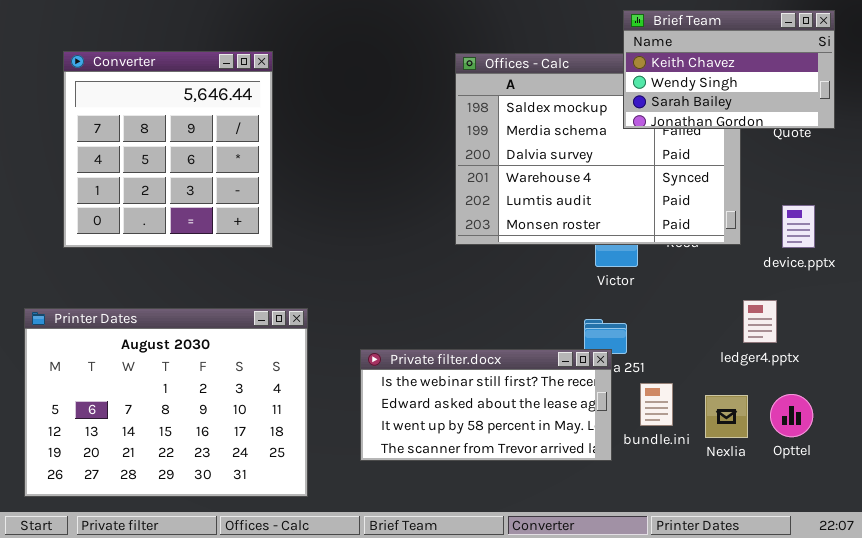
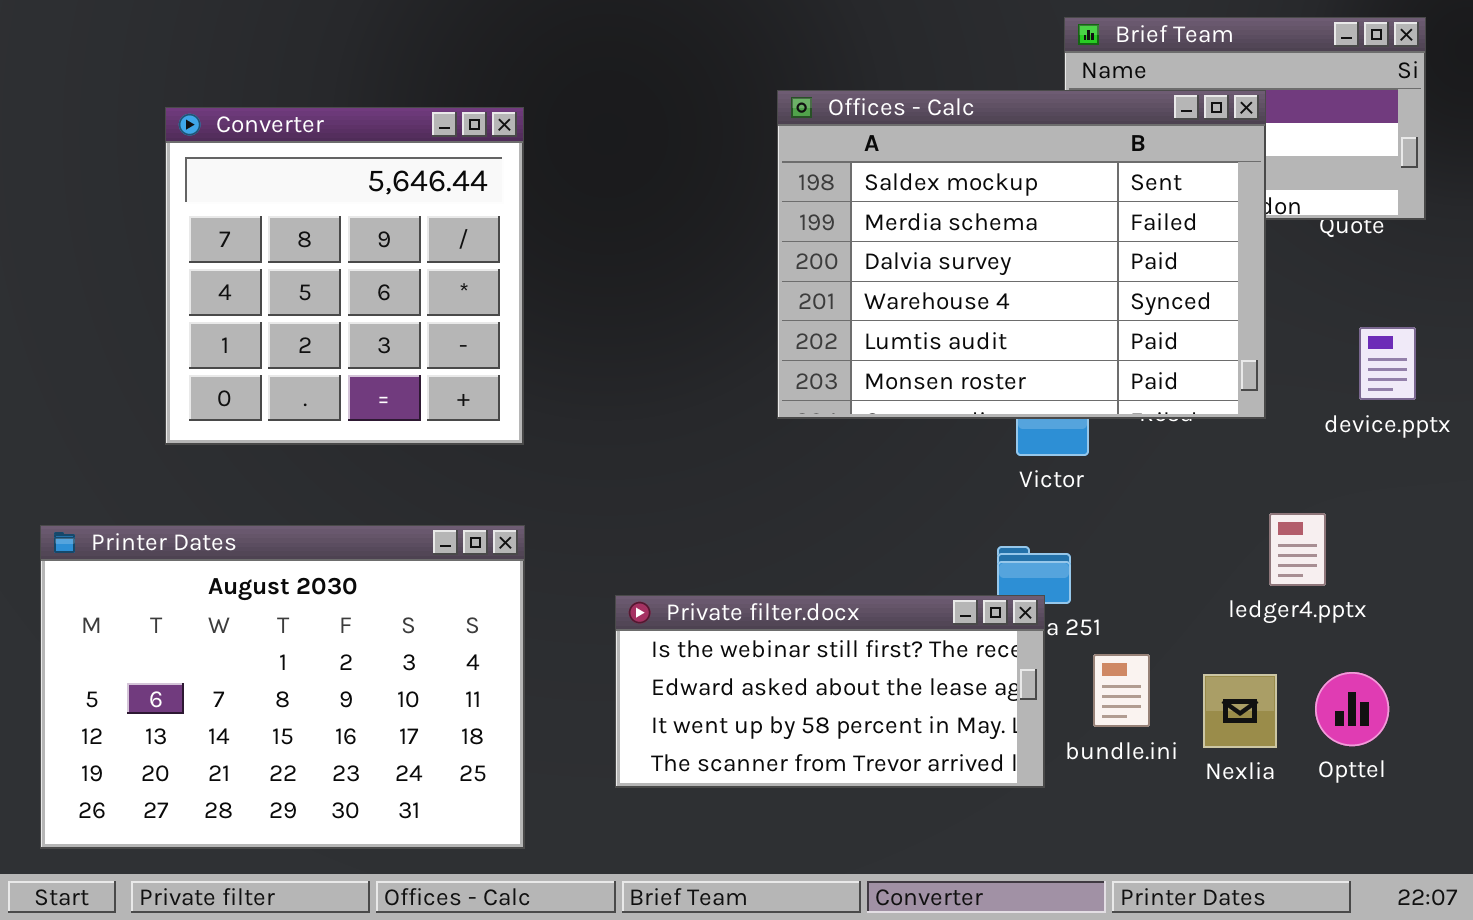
Converter: [63,51,273,248] -> [165,107,524,445], moved
Offices - Calc: [455,53,741,245] -> [777,90,1266,419], raised
device.pptx: [782,205,815,248] -> [1359,327,1416,400], moved

